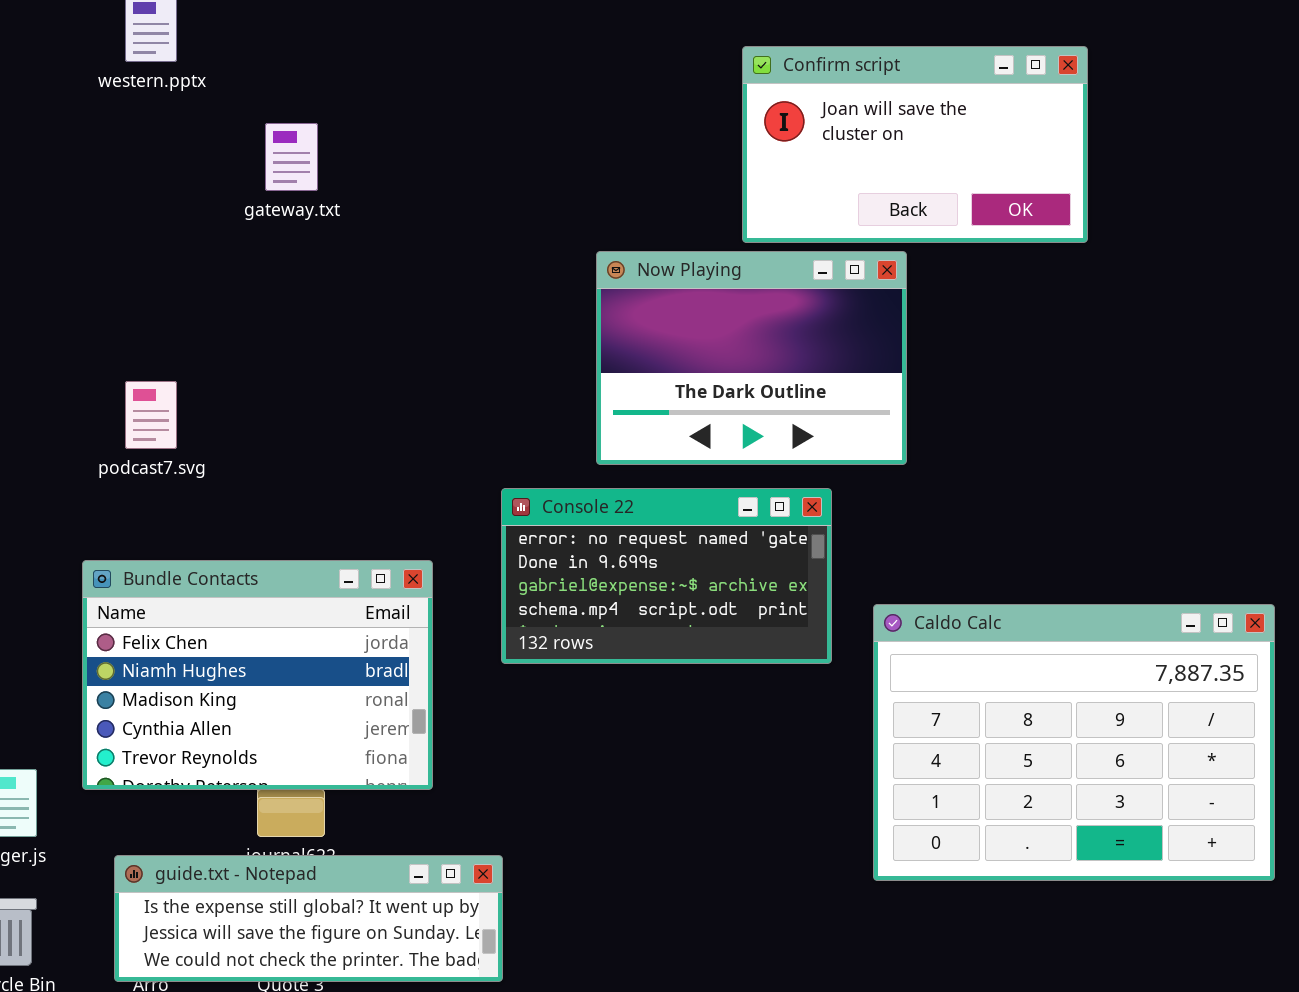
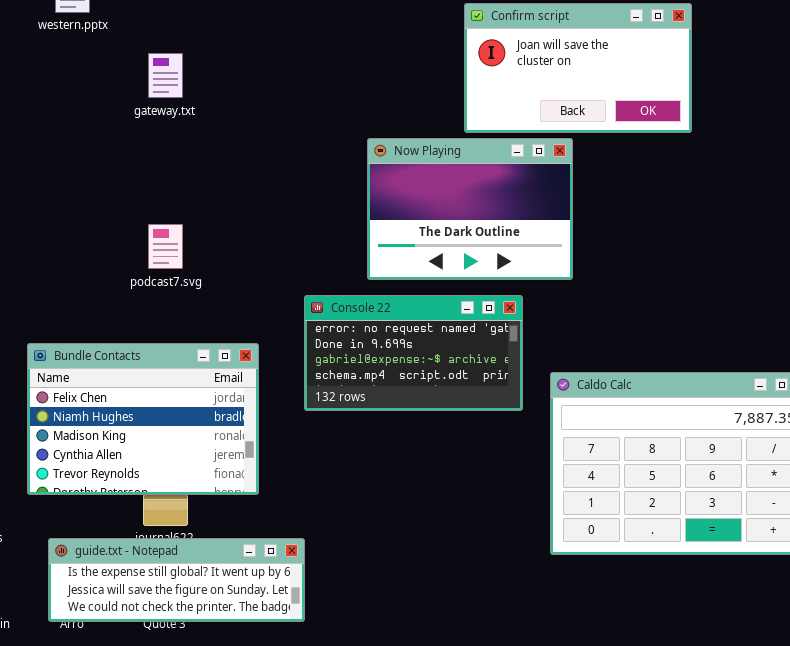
podcast7.svg: [125,381,177,449] -> [148,224,183,269], moved

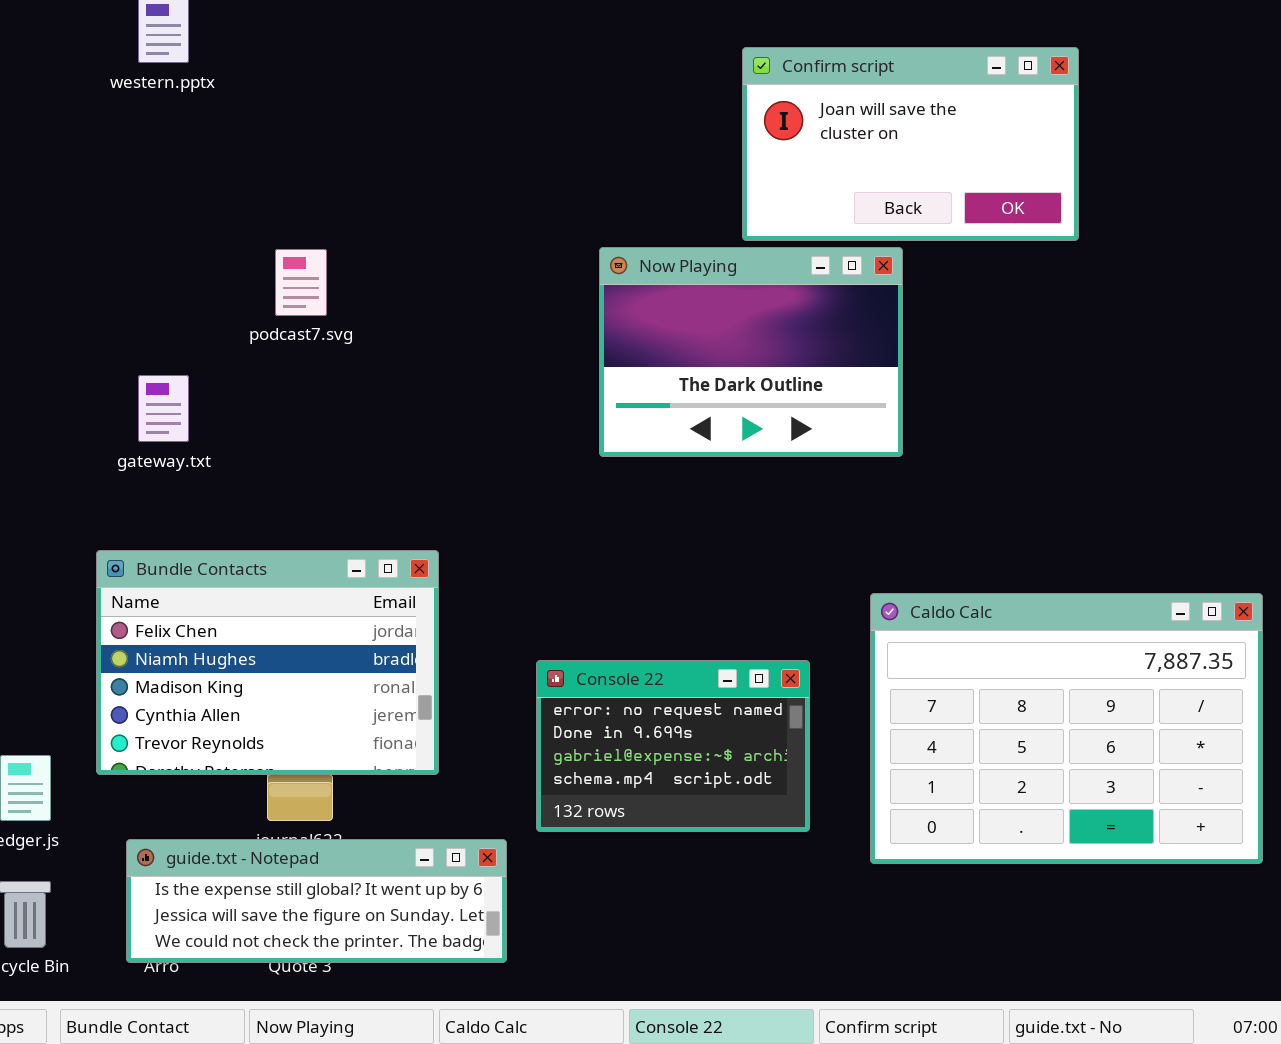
gateway.txt: [148,53,183,98] -> [138,375,189,442], moved
podcast7.svg: [148,224,183,269] -> [275,249,327,316], moved
Console 22: [304,295,523,411] -> [536,660,810,832], moved, resized

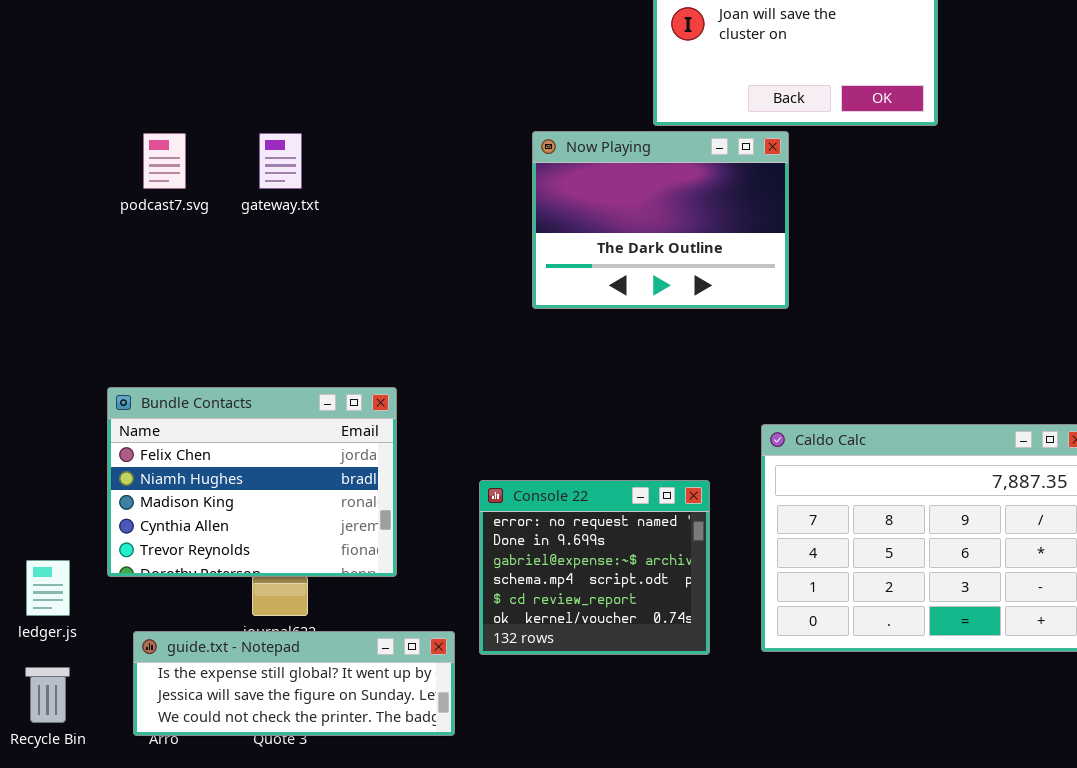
podcast7.svg: [275,249,327,316] -> [143,133,186,189], moved
gateway.txt: [138,375,189,442] -> [259,133,302,189], moved
Console 22: [536,660,810,832] -> [479,480,710,655], resized

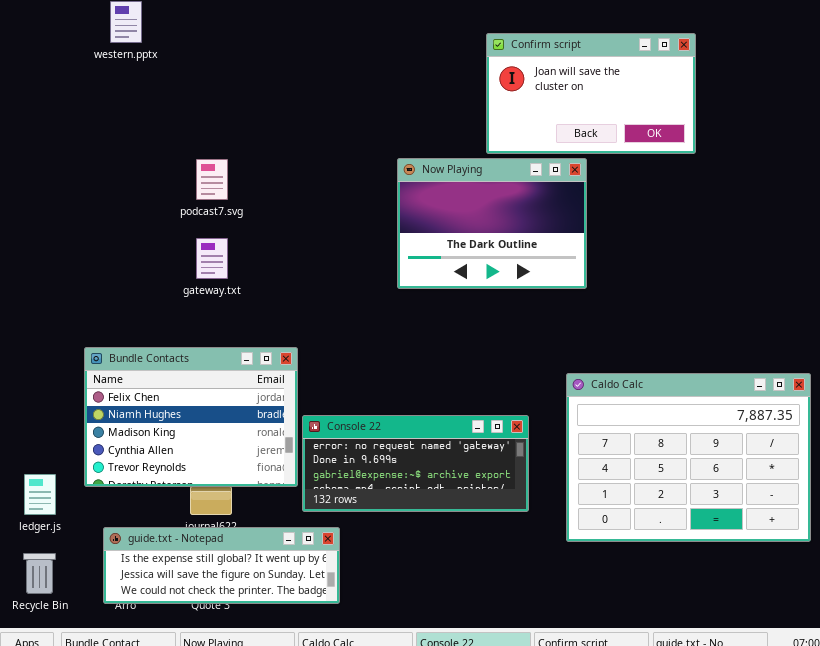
podcast7.svg: [143,133,186,189] -> [196,159,228,200], moved
gateway.txt: [259,133,302,189] -> [196,238,228,279], moved
Console 22: [479,480,710,655] -> [302,415,529,512], resized

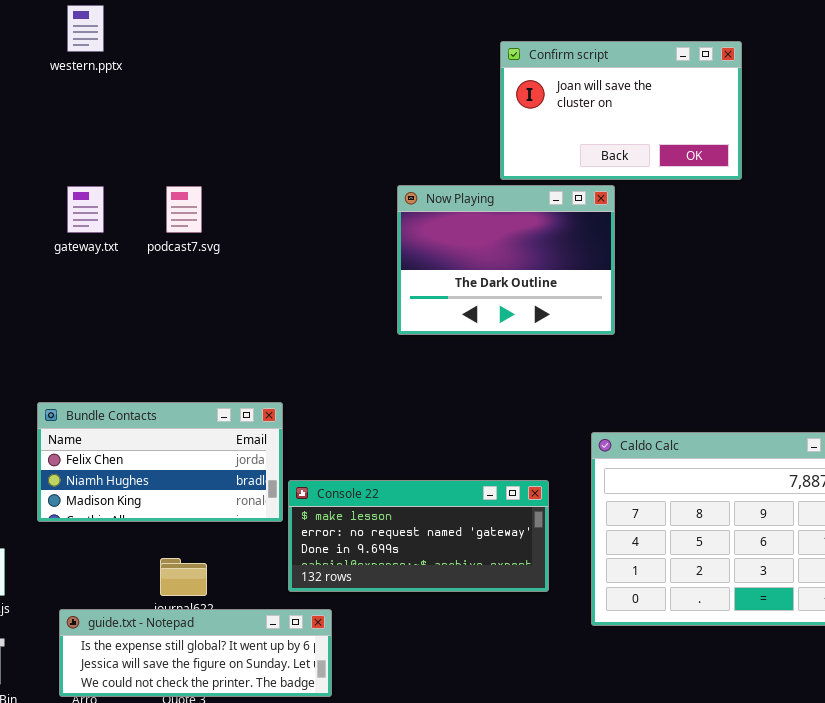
gateway.txt: [196,238,228,279] -> [67,186,104,233], moved
Bundle Contacts: [84,347,298,487] -> [37,402,283,522], resized
Console 22: [302,415,529,512] -> [288,480,549,592], scrolled up 1 row

